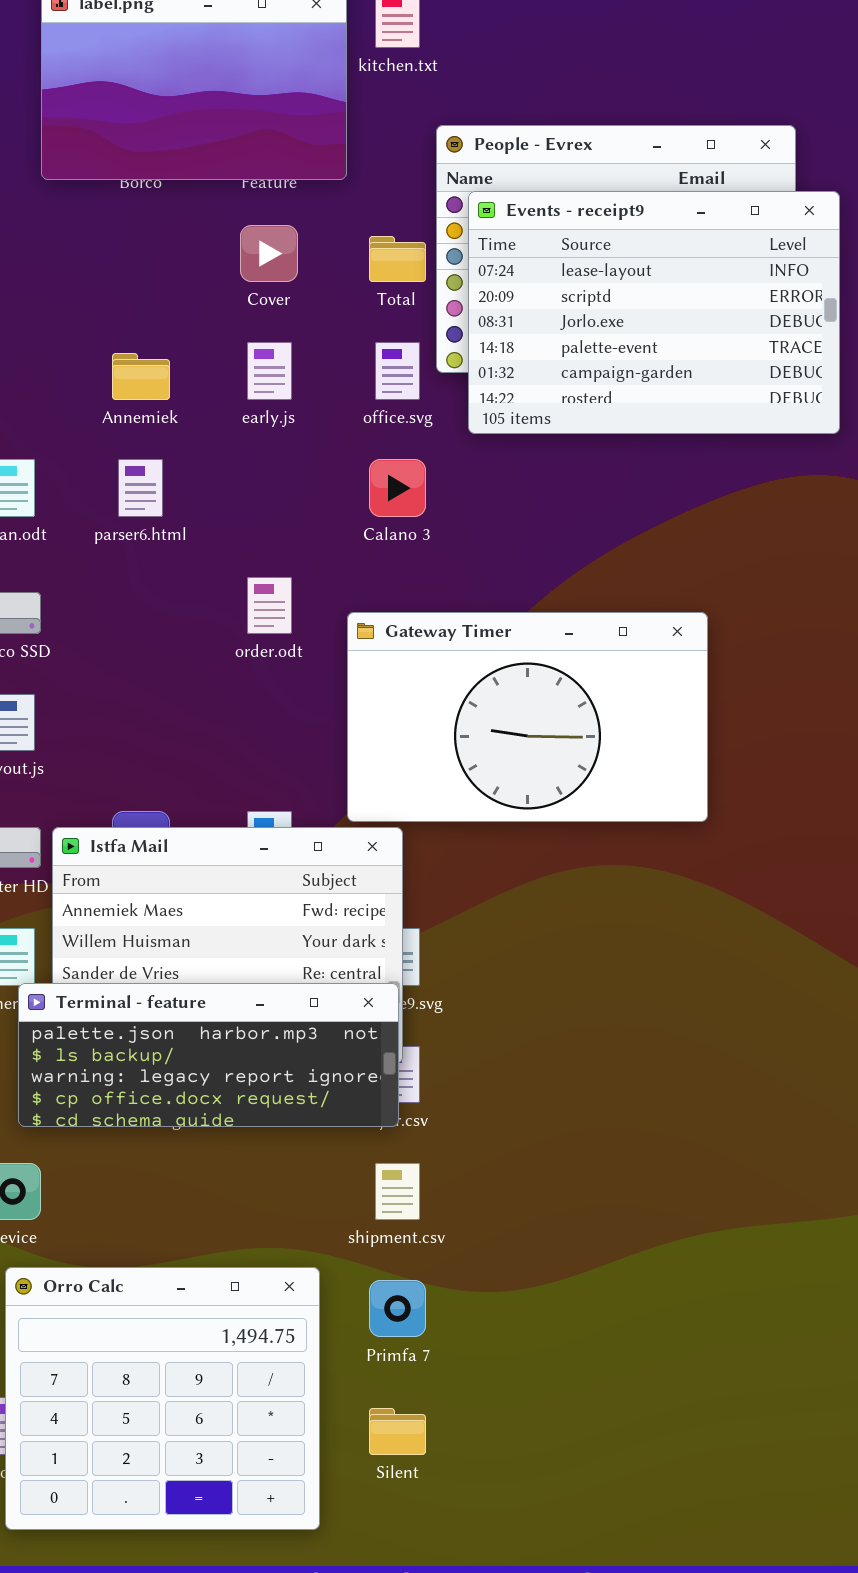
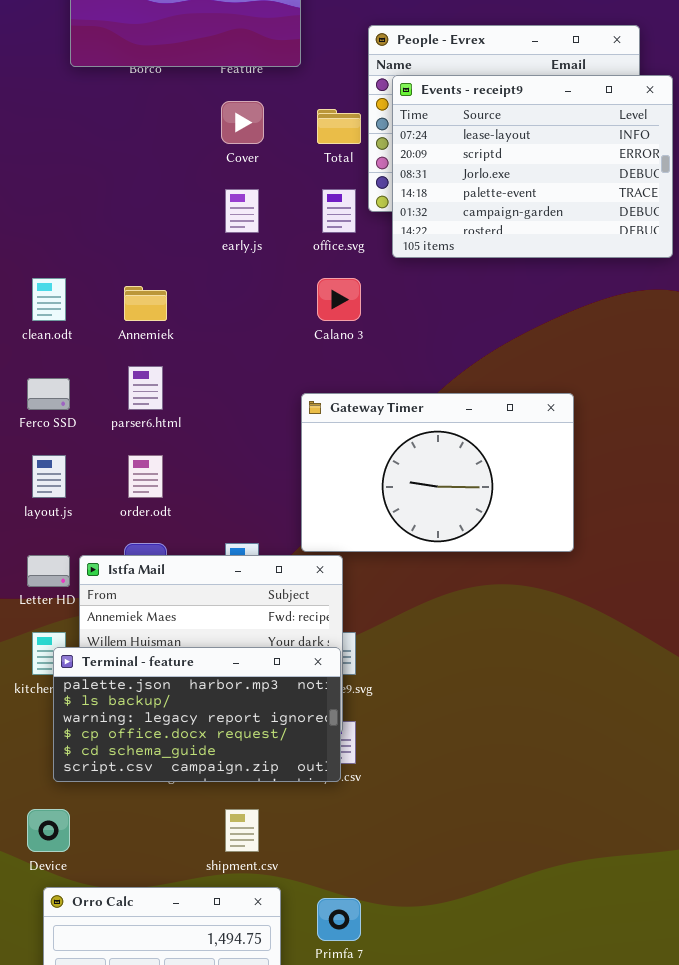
Annemiek: [112,353,170,400] -> [124,286,167,321], moved
parser6.html: [118,459,163,517] -> [128,366,163,410], moved
order.odt: [247,577,292,634] -> [128,455,163,498], moved
Terminal - feature: [18,983,399,1127] -> [53,647,341,782], resized
shipment.csv: [375,1163,420,1220] -> [225,809,259,852], moved

